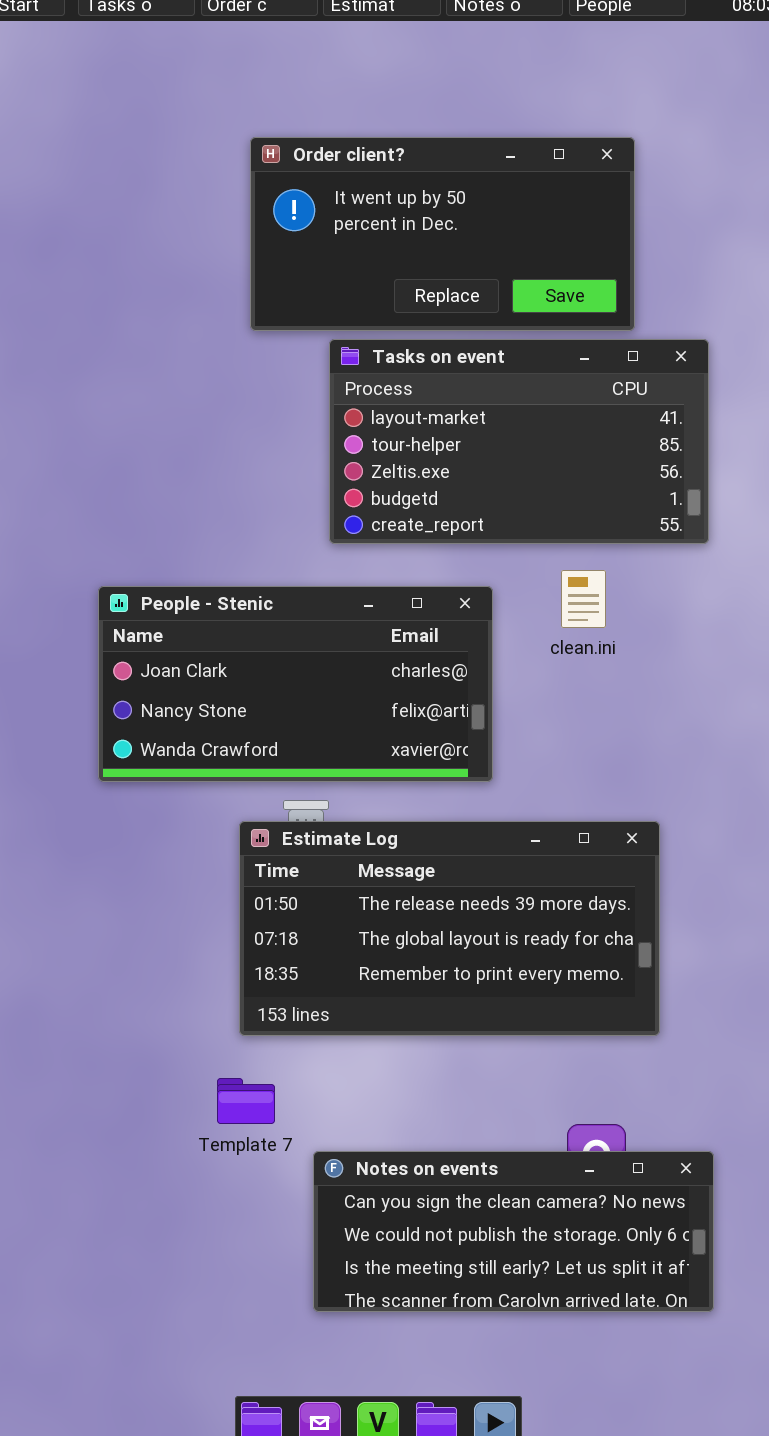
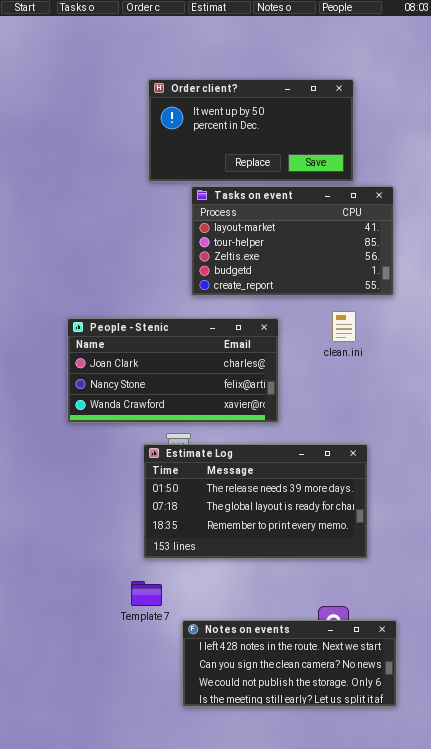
clean.ini: [561,570,606,628] -> [332,311,356,342], moved
Notes on events: [313,1151,714,1312] -> [182,620,397,707], scrolled up 1 row

